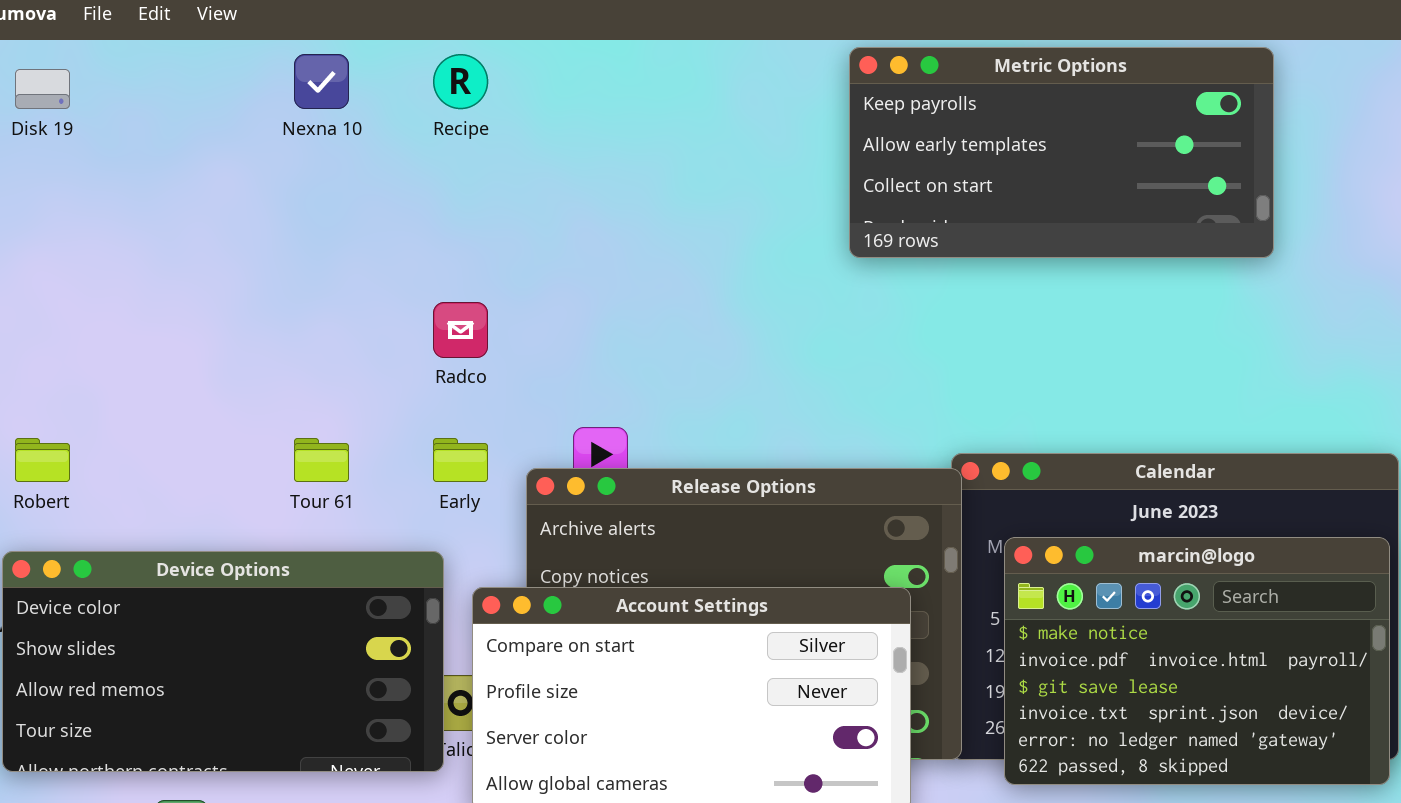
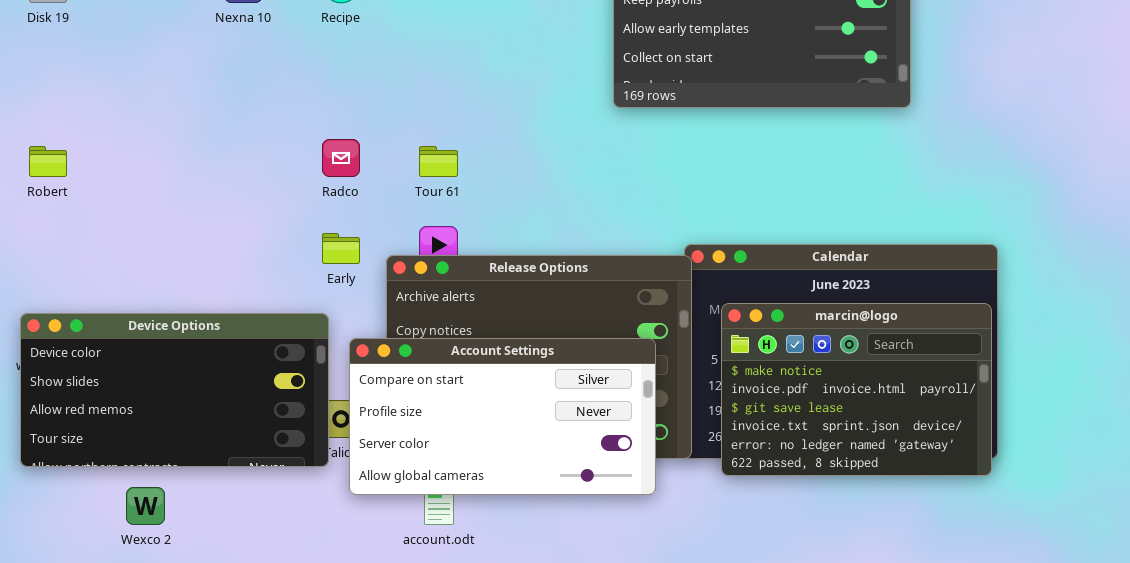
Robert: [15,438,70,482] -> [29,146,67,177], moved
Tour 61: [294,438,349,482] -> [419,146,458,177], moved

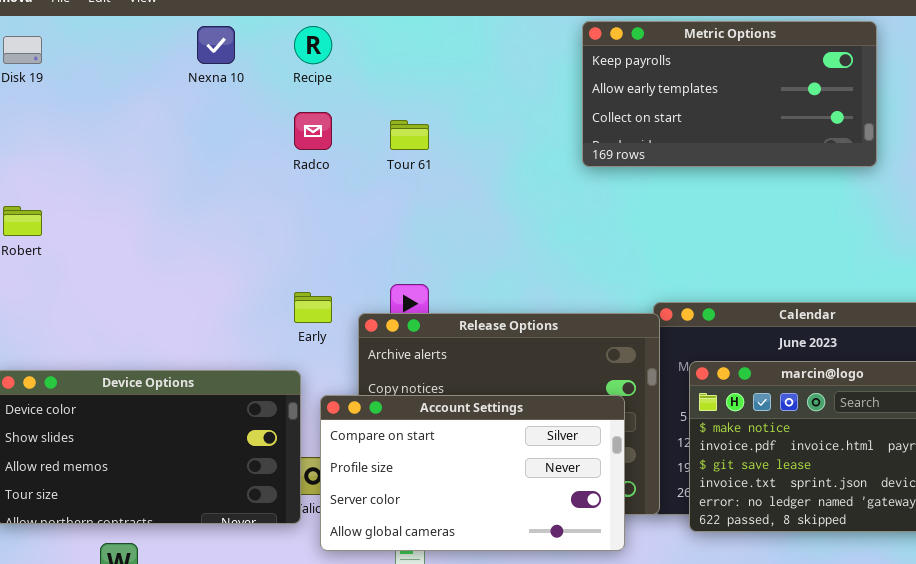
Radco: [322,139,360,177] -> [294,112,332,150], moved
Tour 61: [419,146,458,177] -> [390,120,429,150], moved

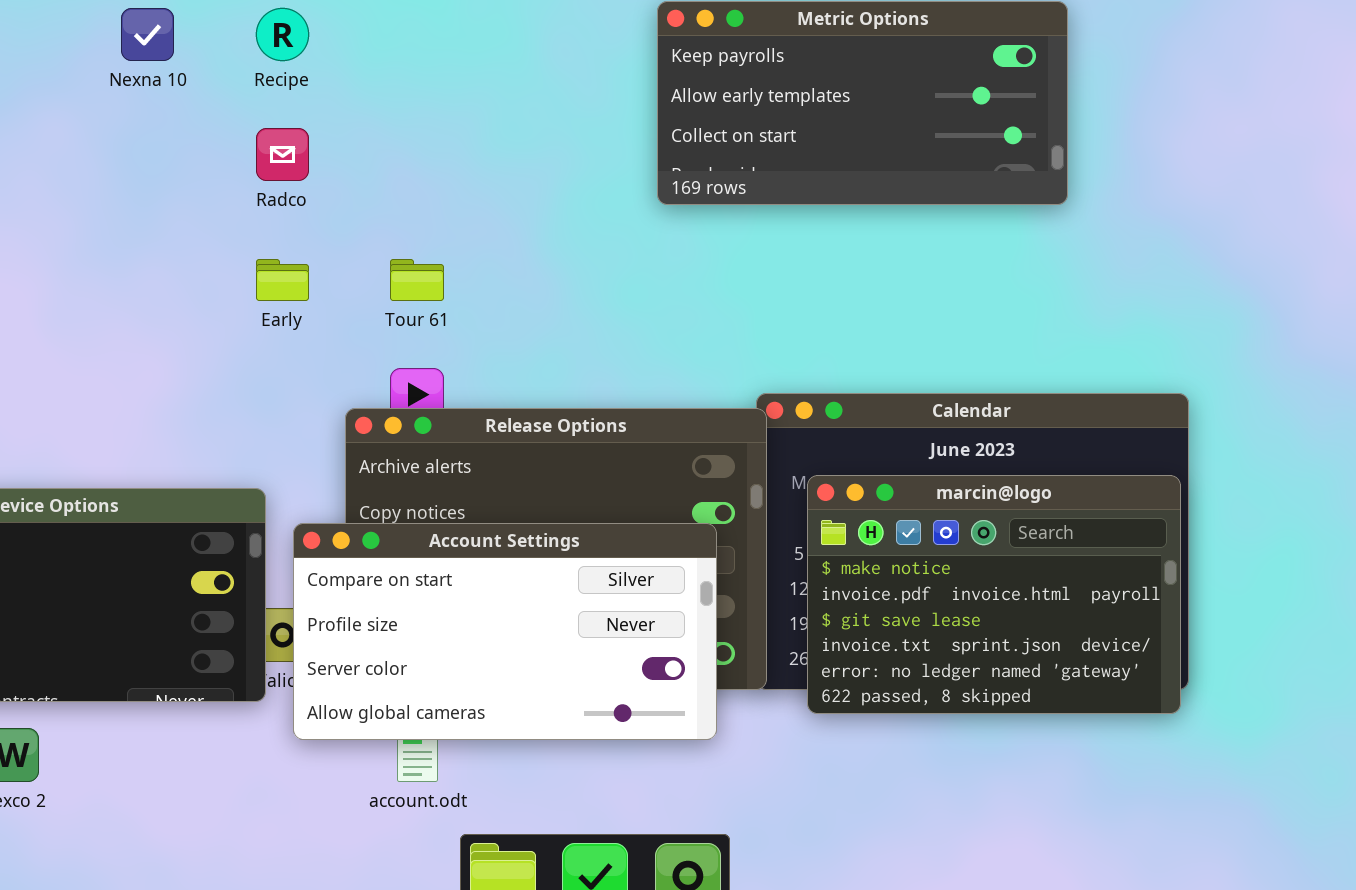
Tour 61: [390,120,429,150] -> [390,259,444,301], moved
Early: [294,292,332,323] -> [256,259,309,301], moved

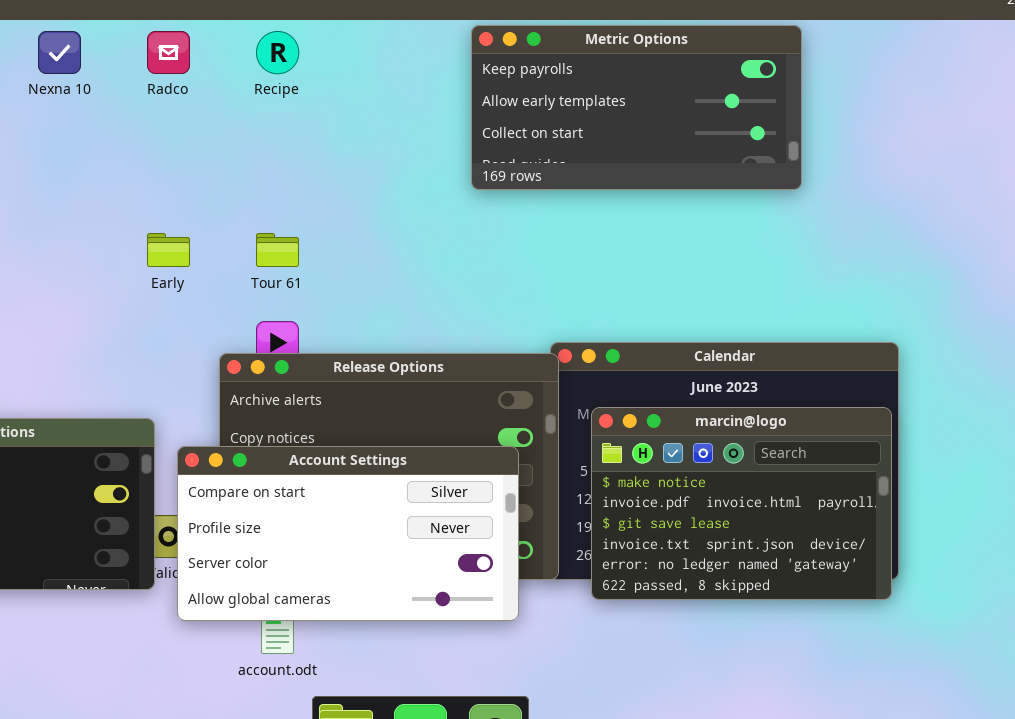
Recipe: [256,8,309,61] -> [256,31,299,74], moved
Radco: [256,128,309,181] -> [147,31,190,74], moved

